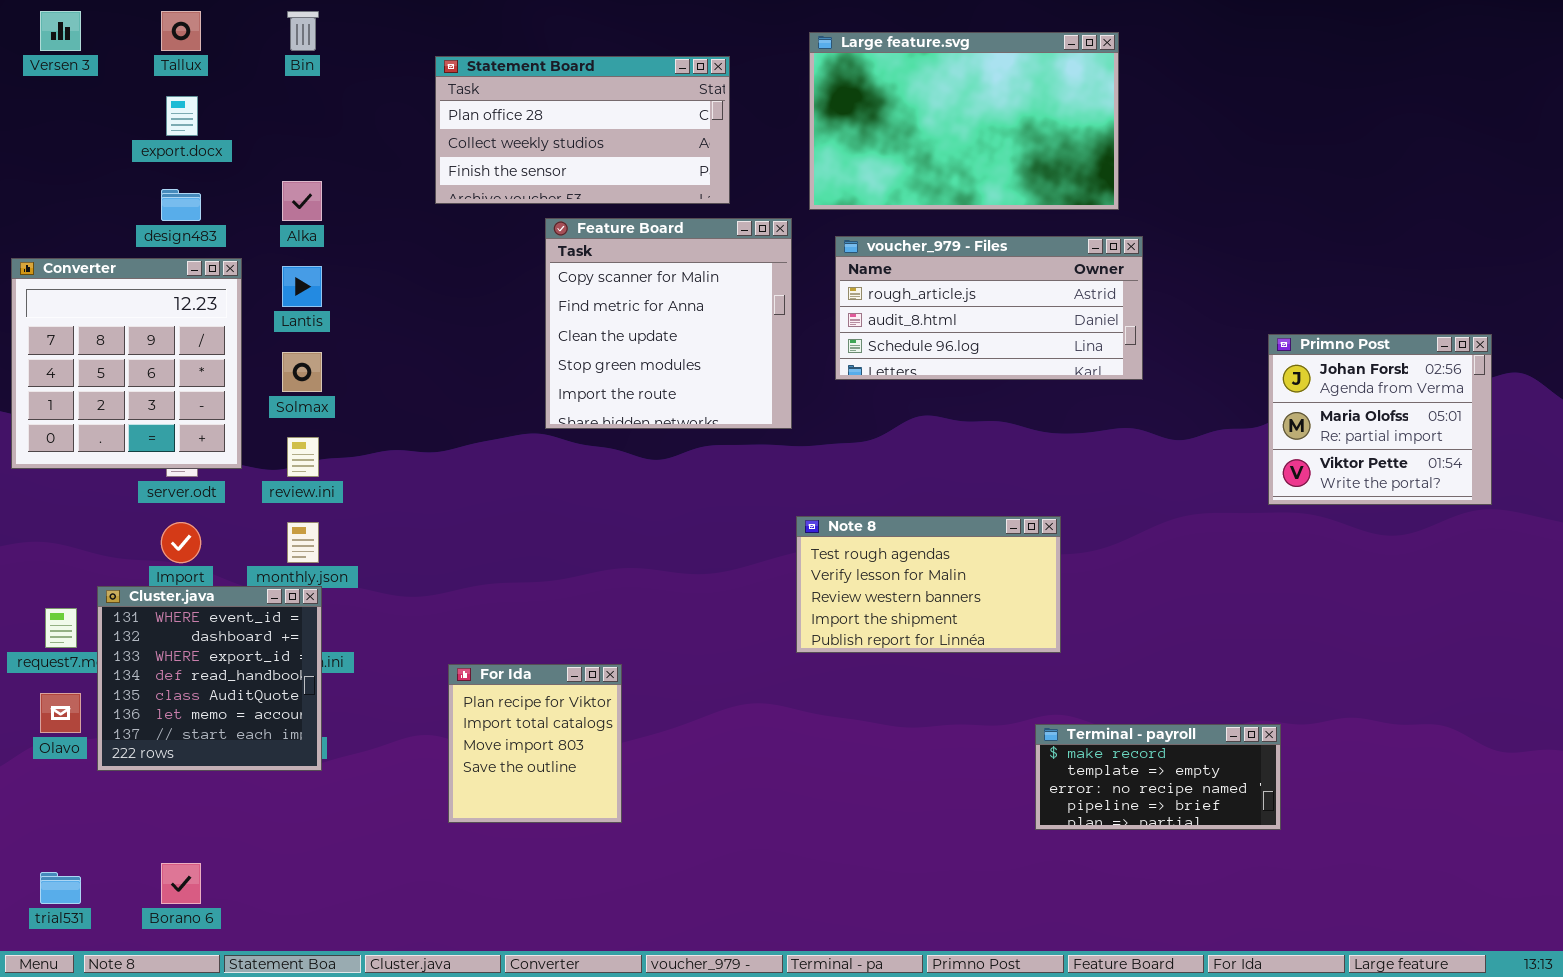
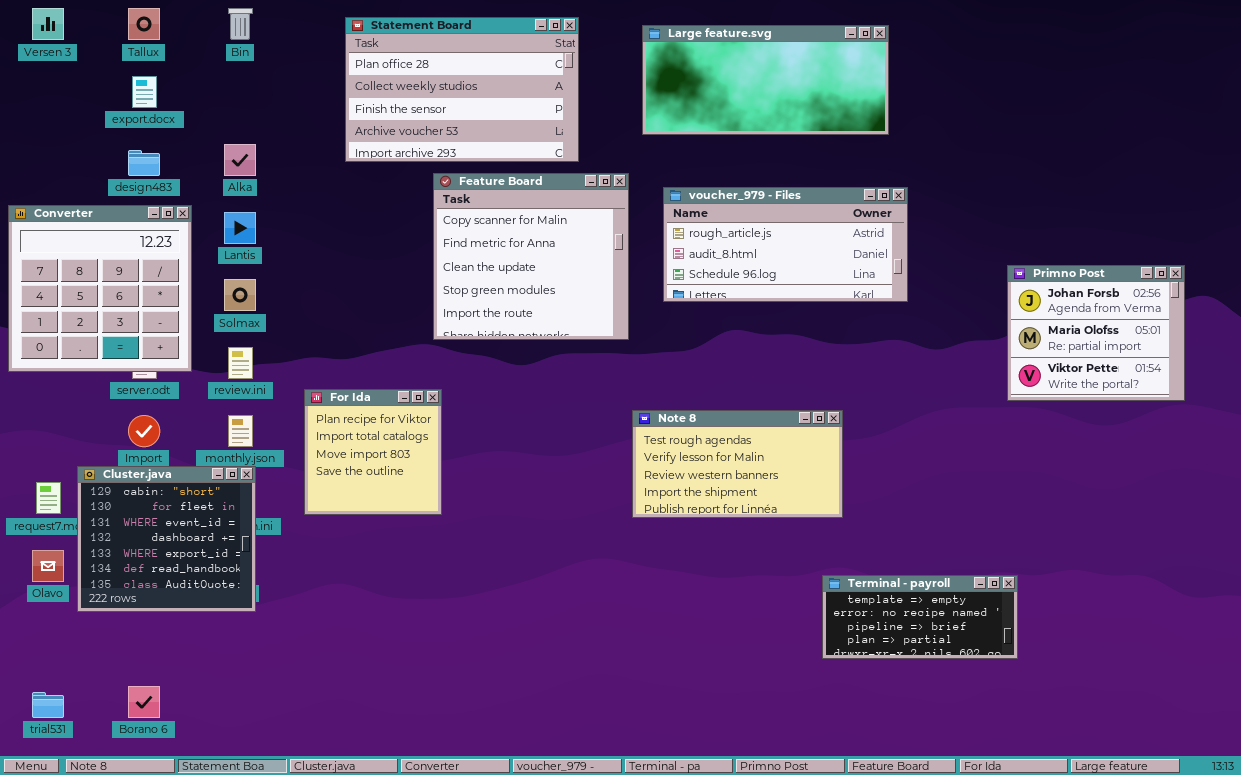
Large feature.svg: [809,32,1119,210] -> [642,25,889,135], resized
Statement Board: [435,56,730,204] -> [345,17,579,162], resized
Cluster.java: [97,586,322,771] -> [77,466,256,612], scrolled up 2 rows
For Ida: [448,664,622,823] -> [304,389,442,515], moved
Terminal - payroll: [1035,724,1281,830] -> [822,575,1018,659], scrolled down 1 row

